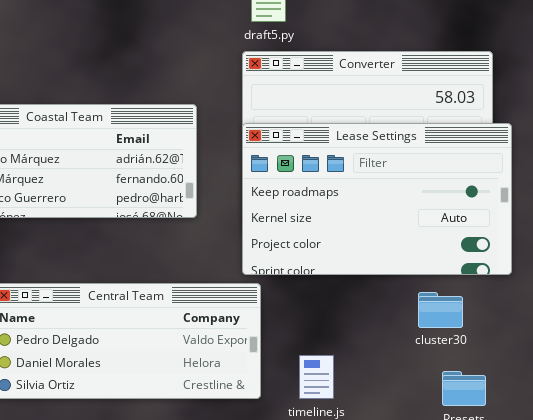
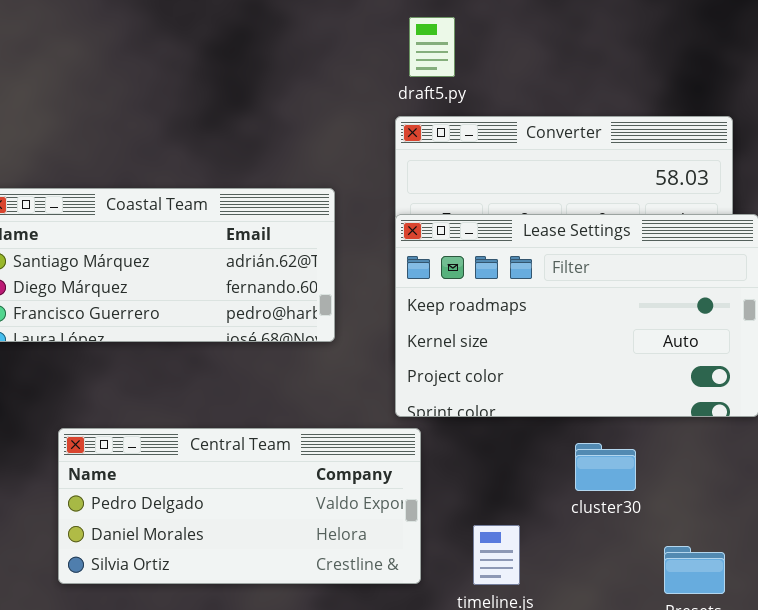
cluster30: [418,292,463,328] -> [575,443,636,491], moved

